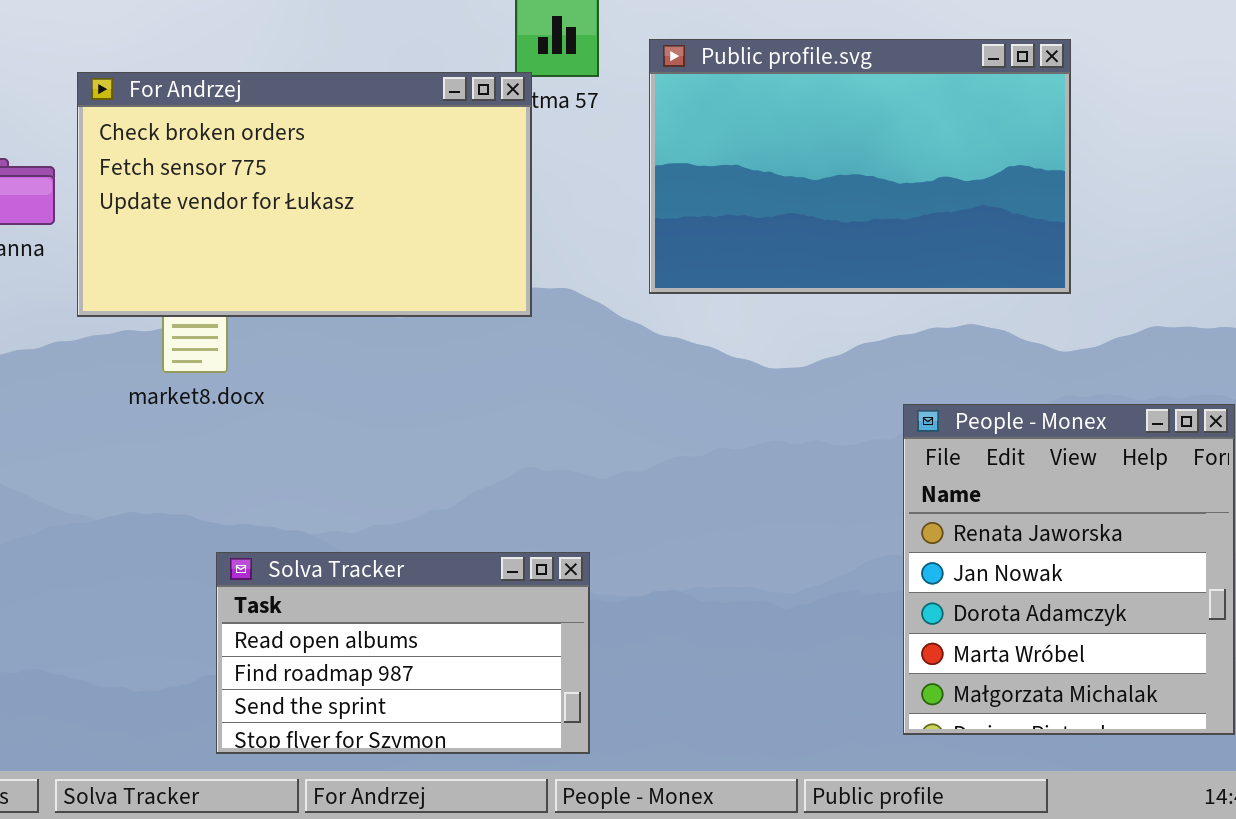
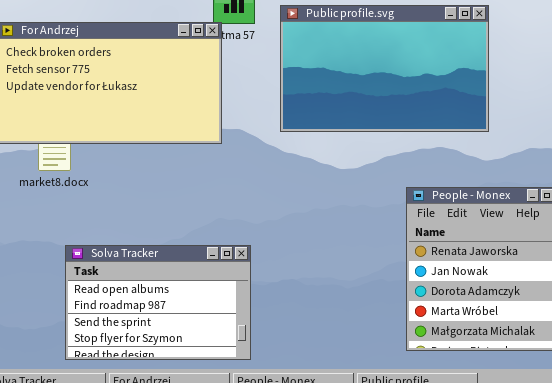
Solva Tracker: [216,552,590,754] -> [65,245,251,360], resized

